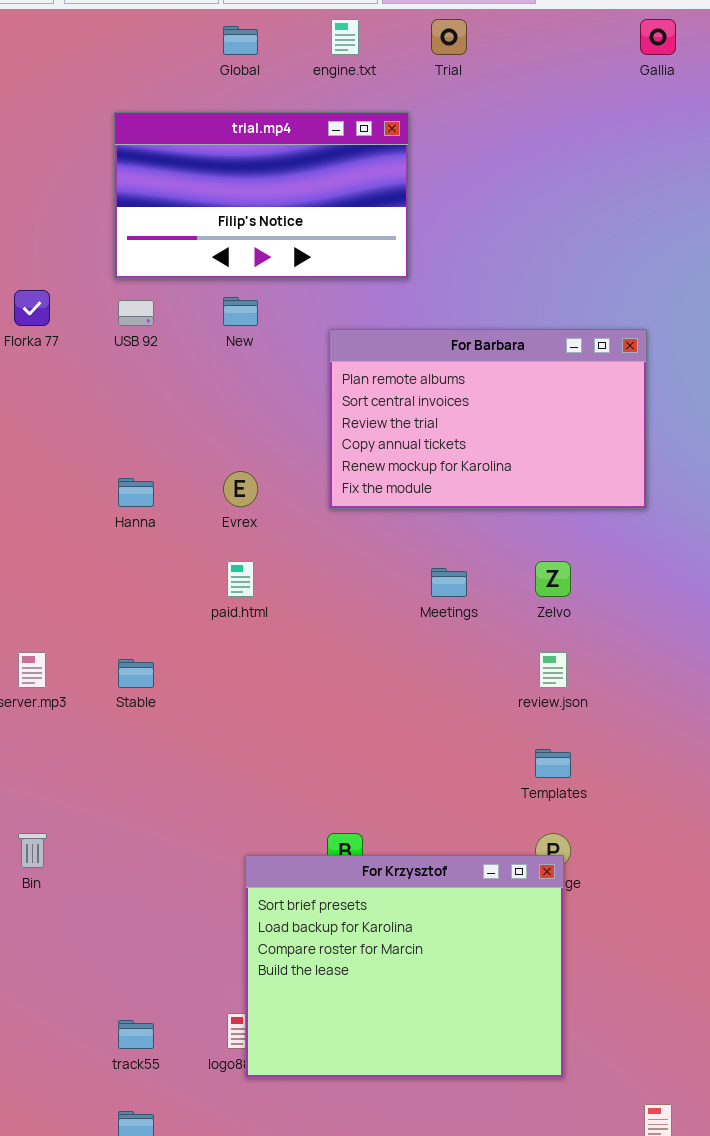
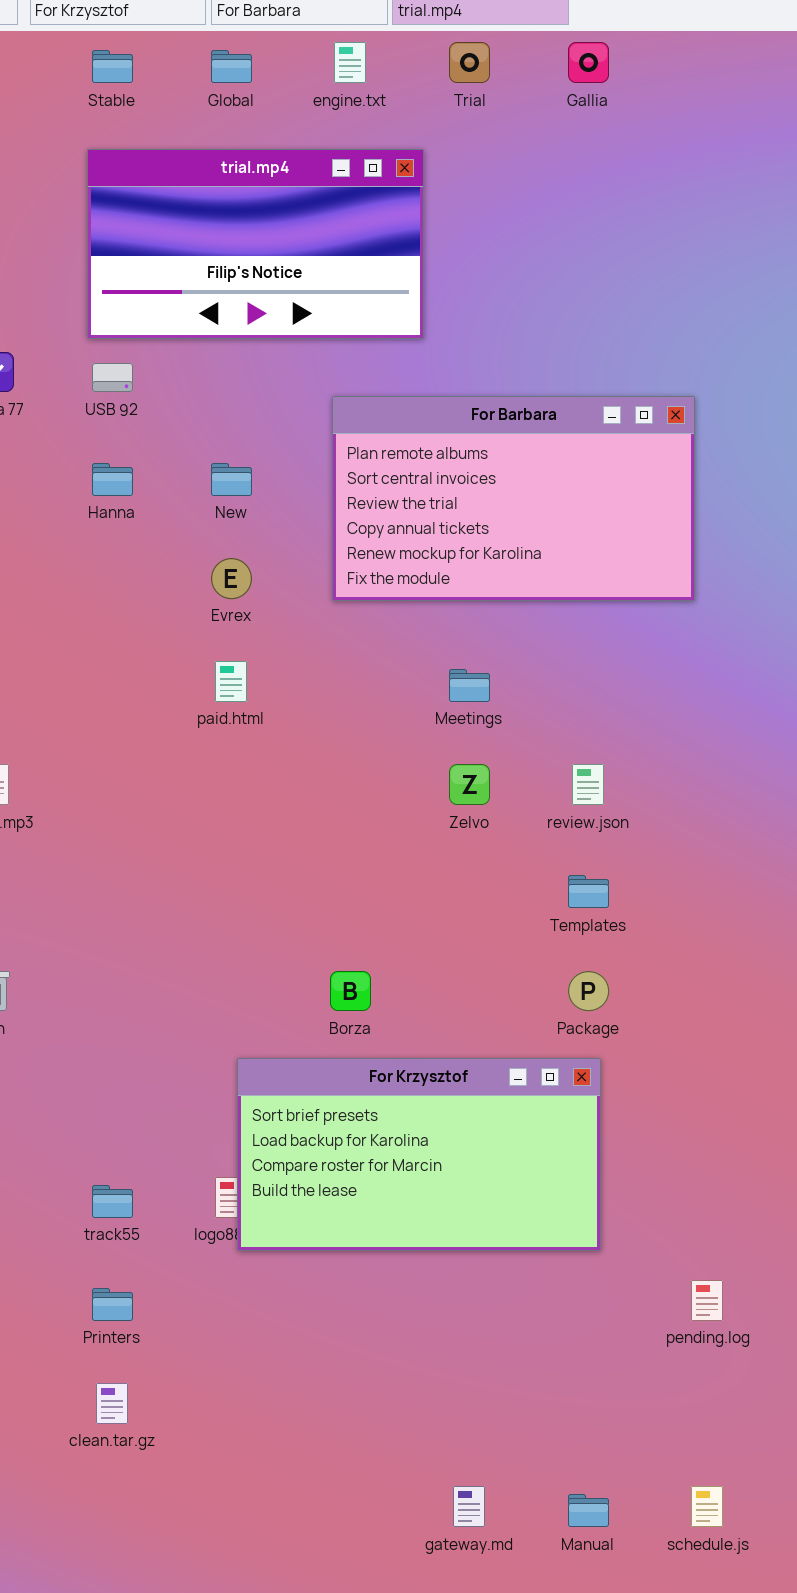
Gallia: [640,19,676,55] -> [568,42,609,83], moved
New: [223,297,258,326] -> [211,463,252,496], moved
Hanna: [118,478,154,507] -> [92,463,133,496], moved
Zelvo: [535,561,571,597] -> [449,764,490,805], moved
Stable: [118,659,154,688] -> [92,50,133,83], moved
For Krzysztof: [245,855,564,1078] -> [237,1058,601,1251], resized

